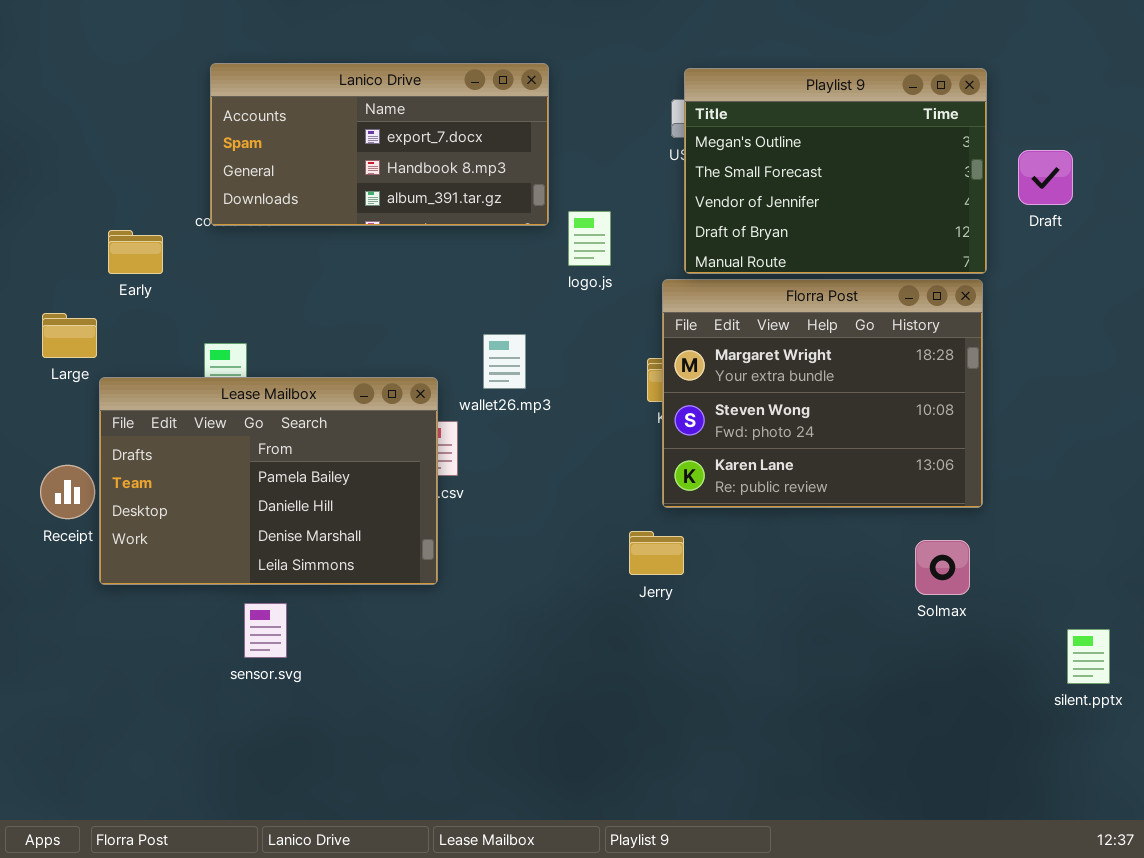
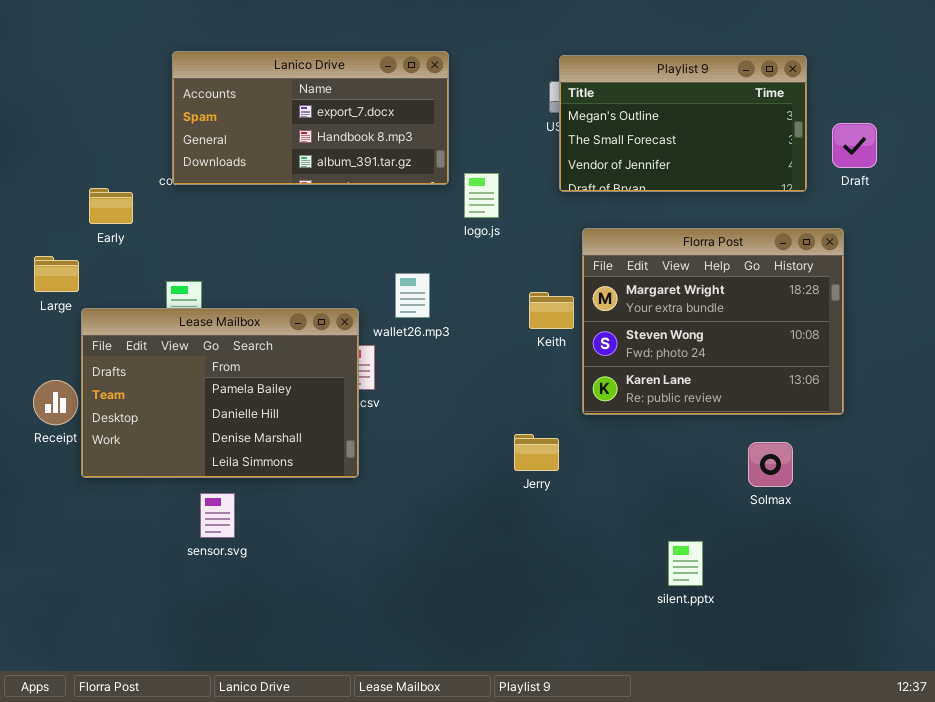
Playlist 9: [684,68,987,274] -> [559,55,807,192], resized
Florra Post: [662,279,983,508] -> [582,228,844,415], moved
silent.pptx: [1067,629,1110,684] -> [668,541,703,586], moved

